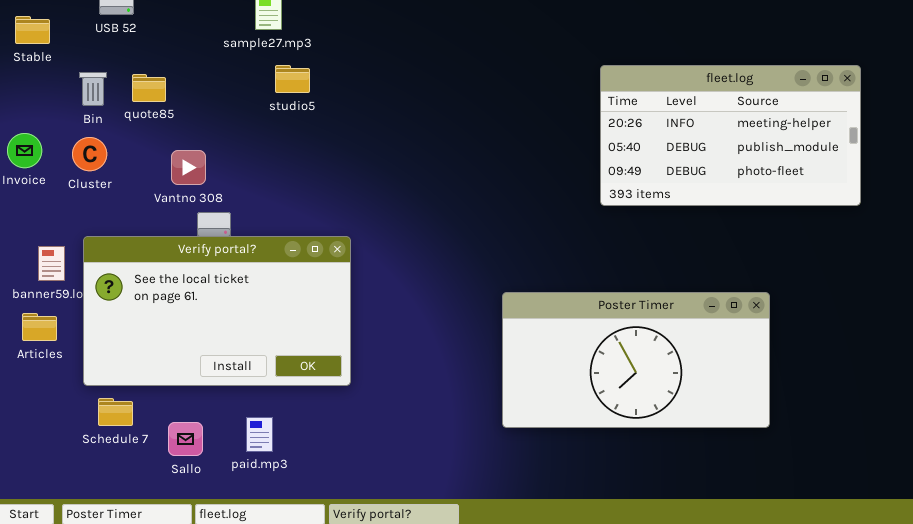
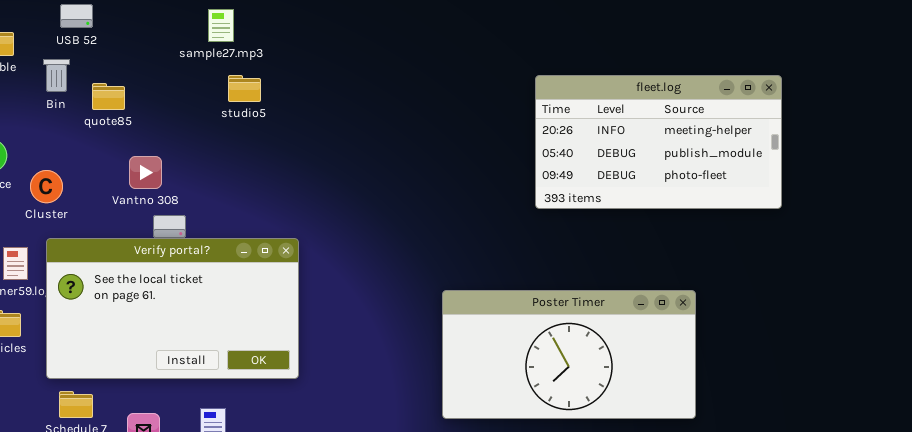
Bin: [79,72,107,106] -> [43,59,70,92], moved
Cluster: [72,137,107,171] -> [30,170,63,203], moved

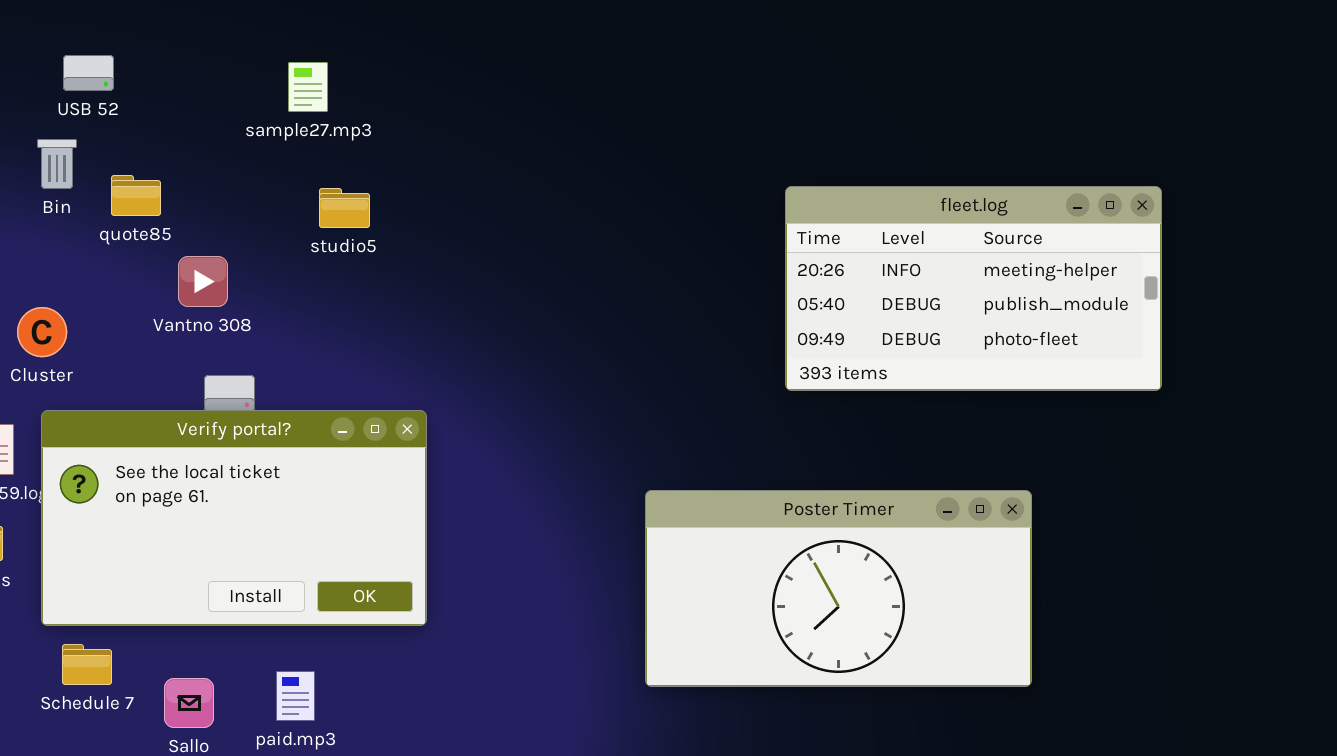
studio5: [228,75,261,102] -> [319,188,370,228], moved
fleet.log: [535,75,782,209] -> [785,186,1162,391], moved
Vantno 308: [129,156,162,189] -> [178,256,228,307], moved

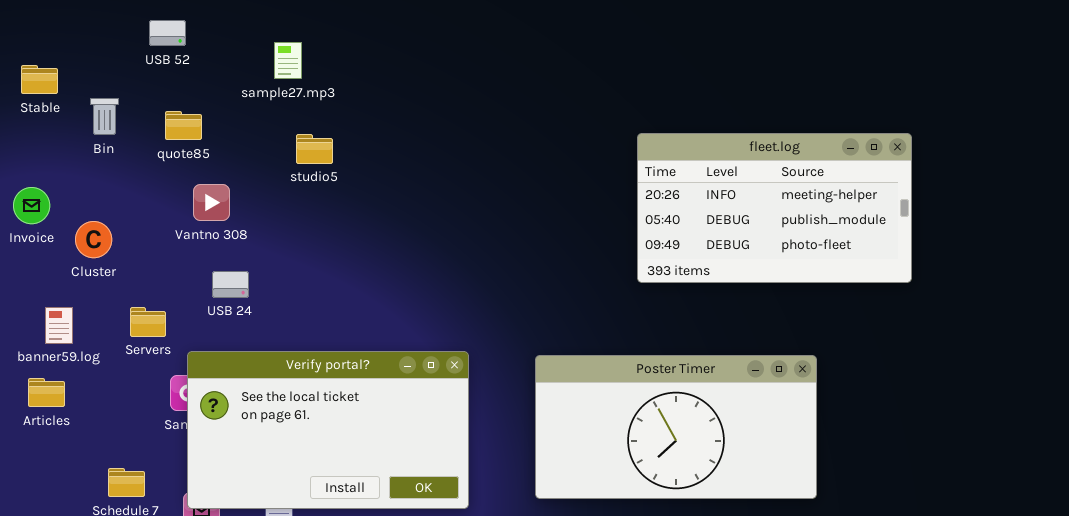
USB 52: [63,55,114,91] -> [149,20,186,46], moved
quote85: [111,175,161,216] -> [165,111,202,140], moved
Verify portal?: [41,410,427,626] -> [187,351,469,509], moved

